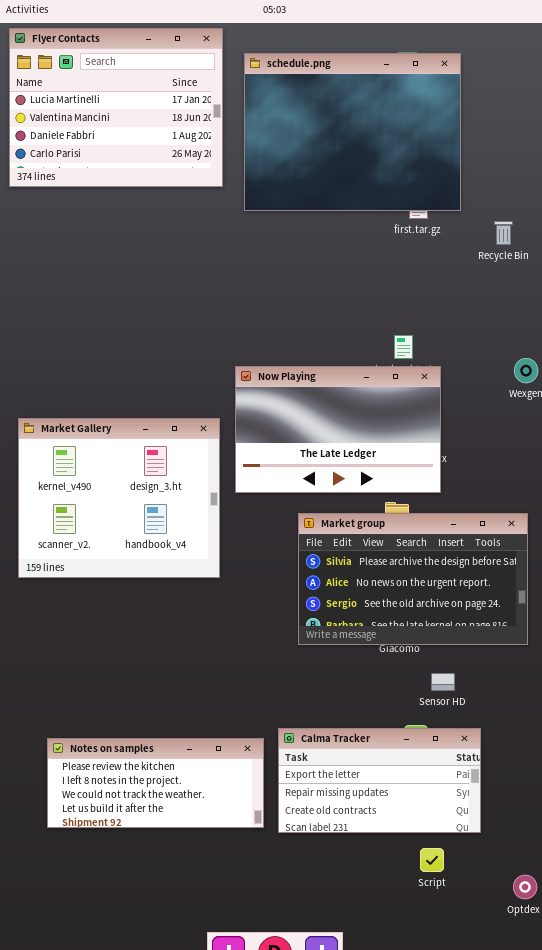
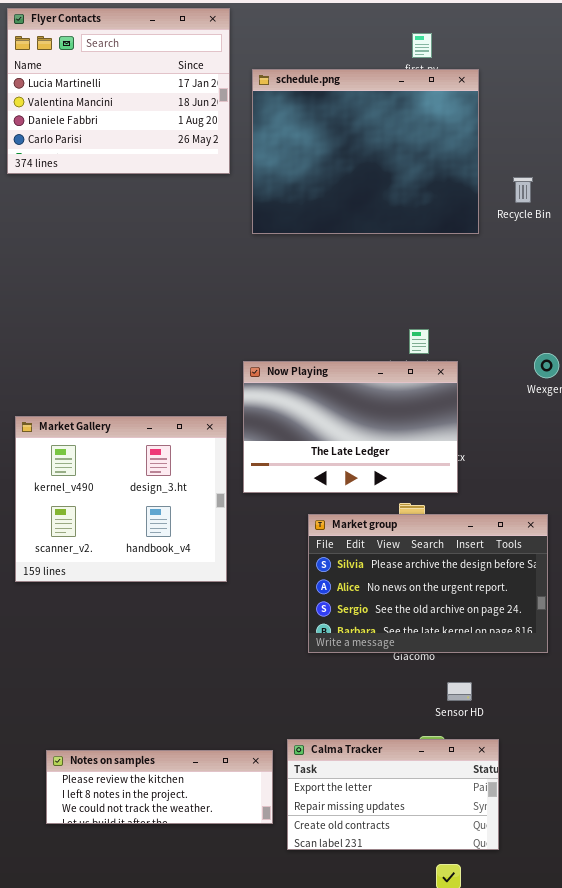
schedule.png: [244,53,461,211] -> [252,69,479,234], moved
Recycle Bin: [494,221,513,245] -> [513,177,533,203], moved
Notes on samples: [47,738,264,828] -> [46,750,273,824], resized

